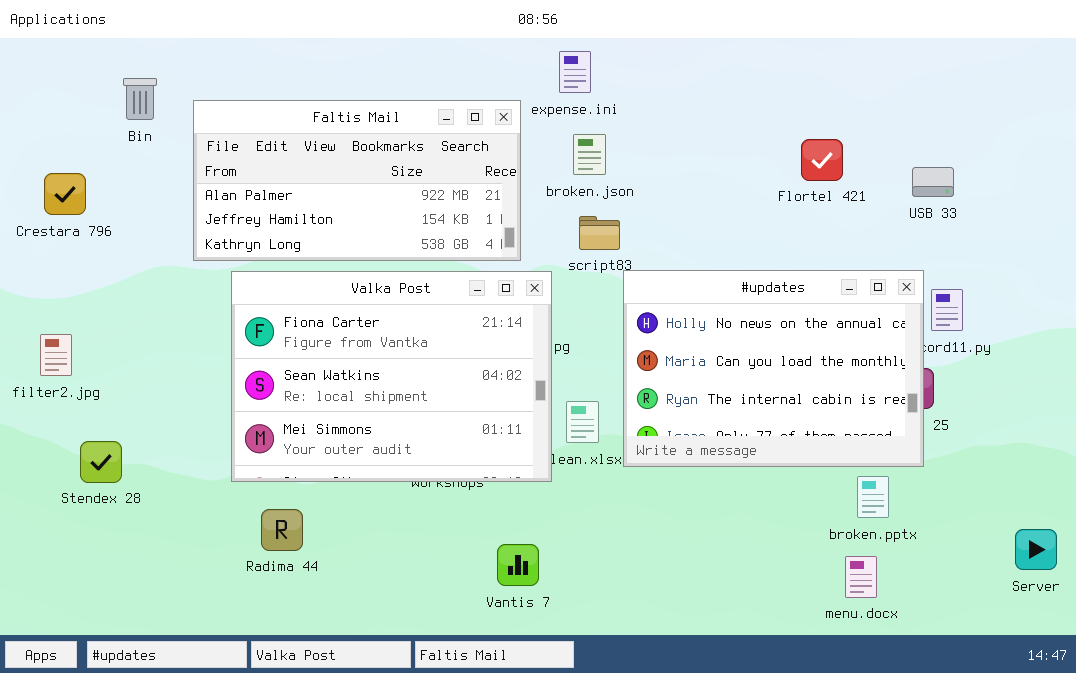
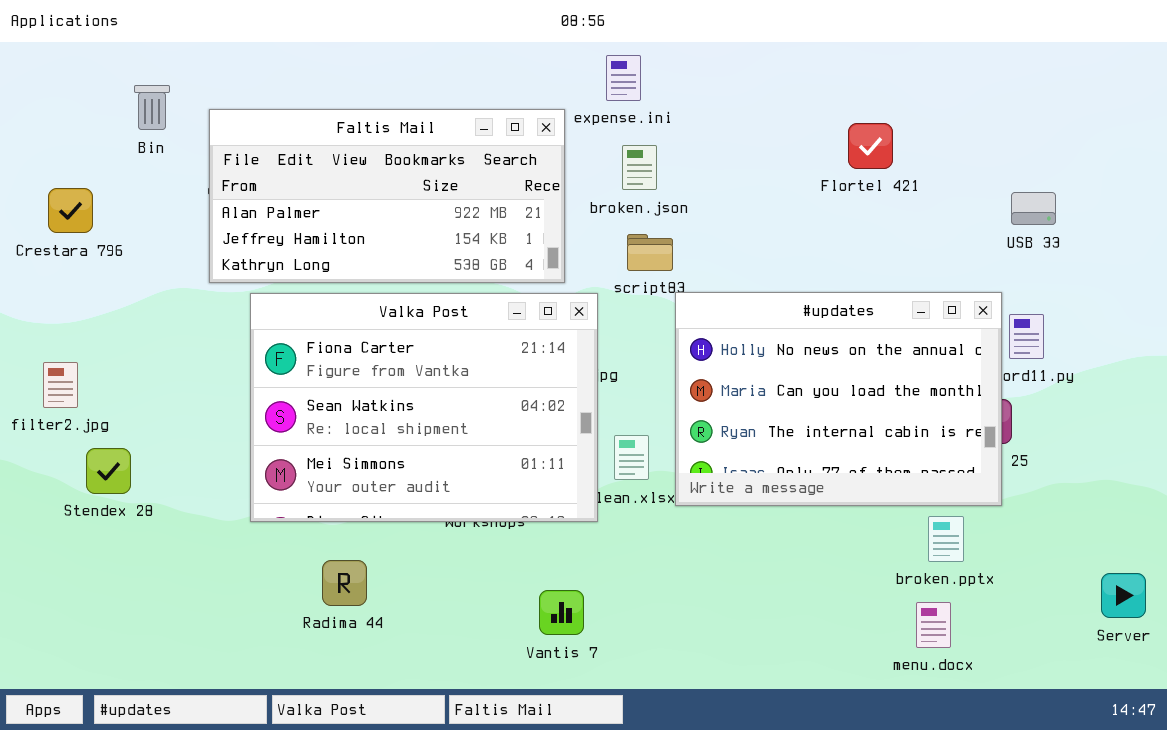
Flortel 421: [801,139,843,181] -> [848,123,893,169], moved
USB 33: [912,167,954,197] -> [1011,192,1056,225], moved
Stendex 28: [80,441,122,483] -> [86,448,131,494], moved
Radima 44: [261,509,303,551] -> [322,560,367,606], moved

